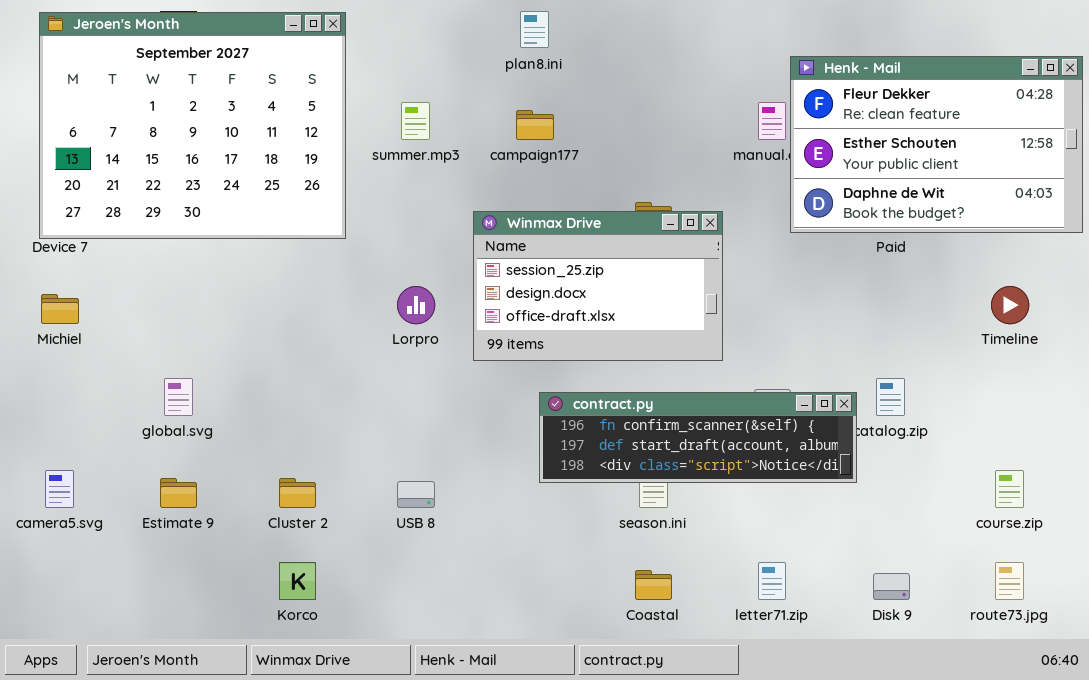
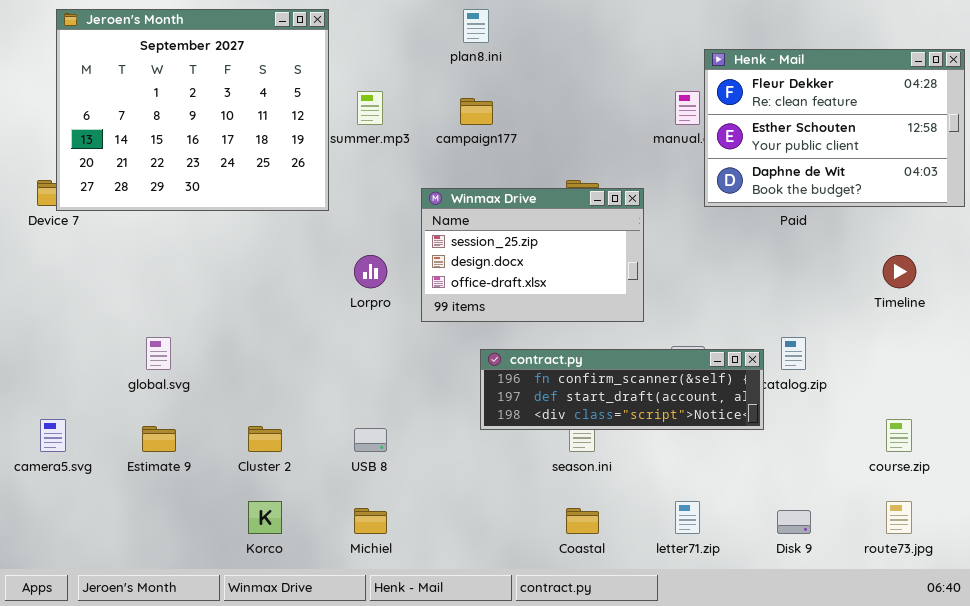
Jeroen's Month: [39,12,346,239] -> [56,9,329,211], moved
Michiel: [41,294,79,324] -> [354,508,387,534], moved

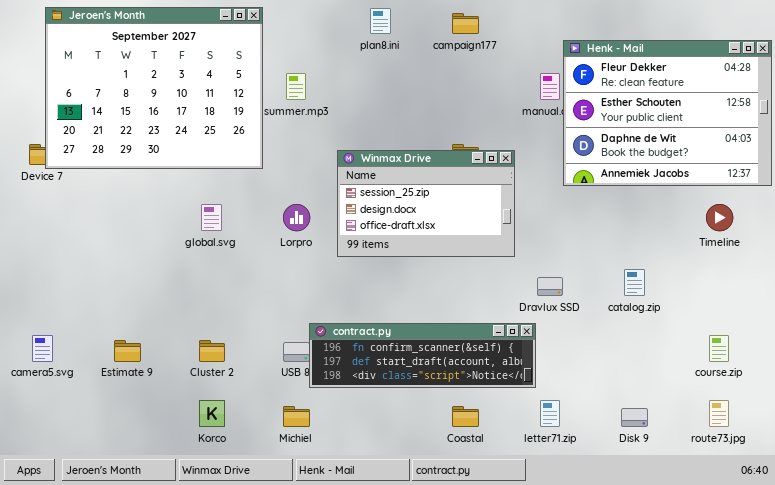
Henk - Mail: [704,49,965,207] -> [563,40,772,186], resized
campaign177: [460,98,493,125] -> [452,13,479,34], moved
global.svg: [146,337,171,370] -> [201,204,222,231], moved
contract.py: [480,349,764,430] -> [309,323,536,388], moved

